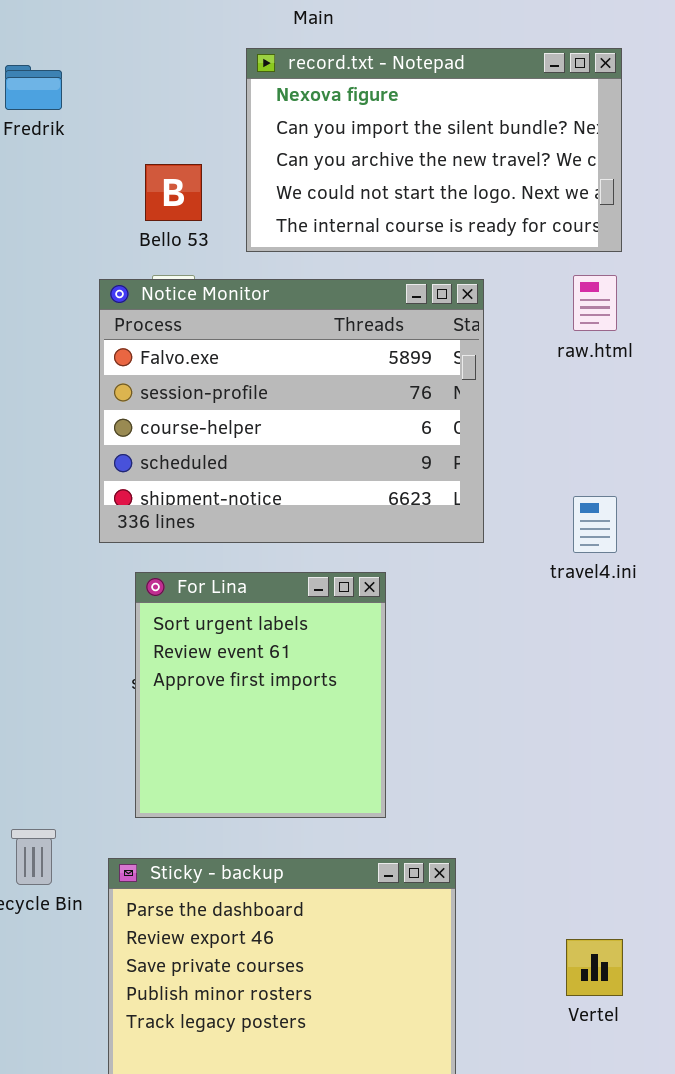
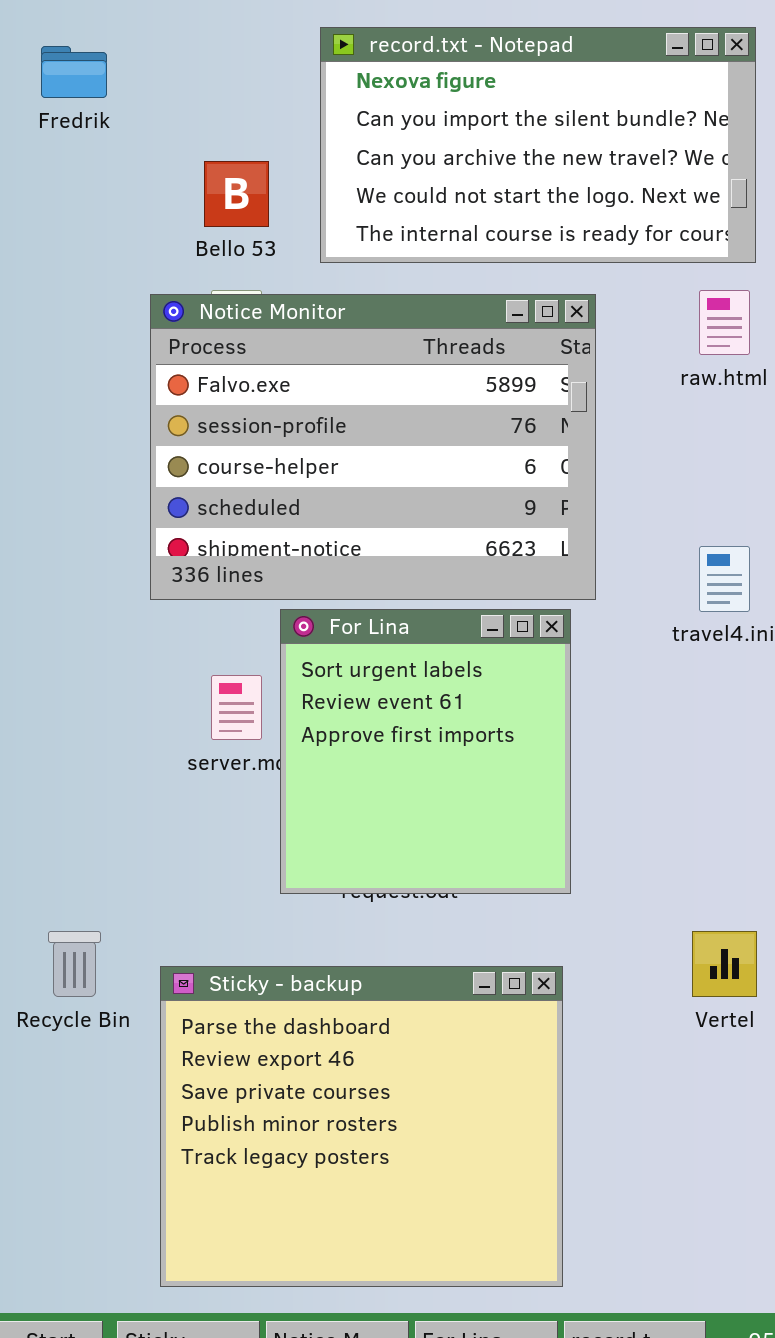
For Lina: [135,572,386,818] -> [280,609,571,894], moved
Vertel: [566,939,623,996] -> [692,931,757,997], moved

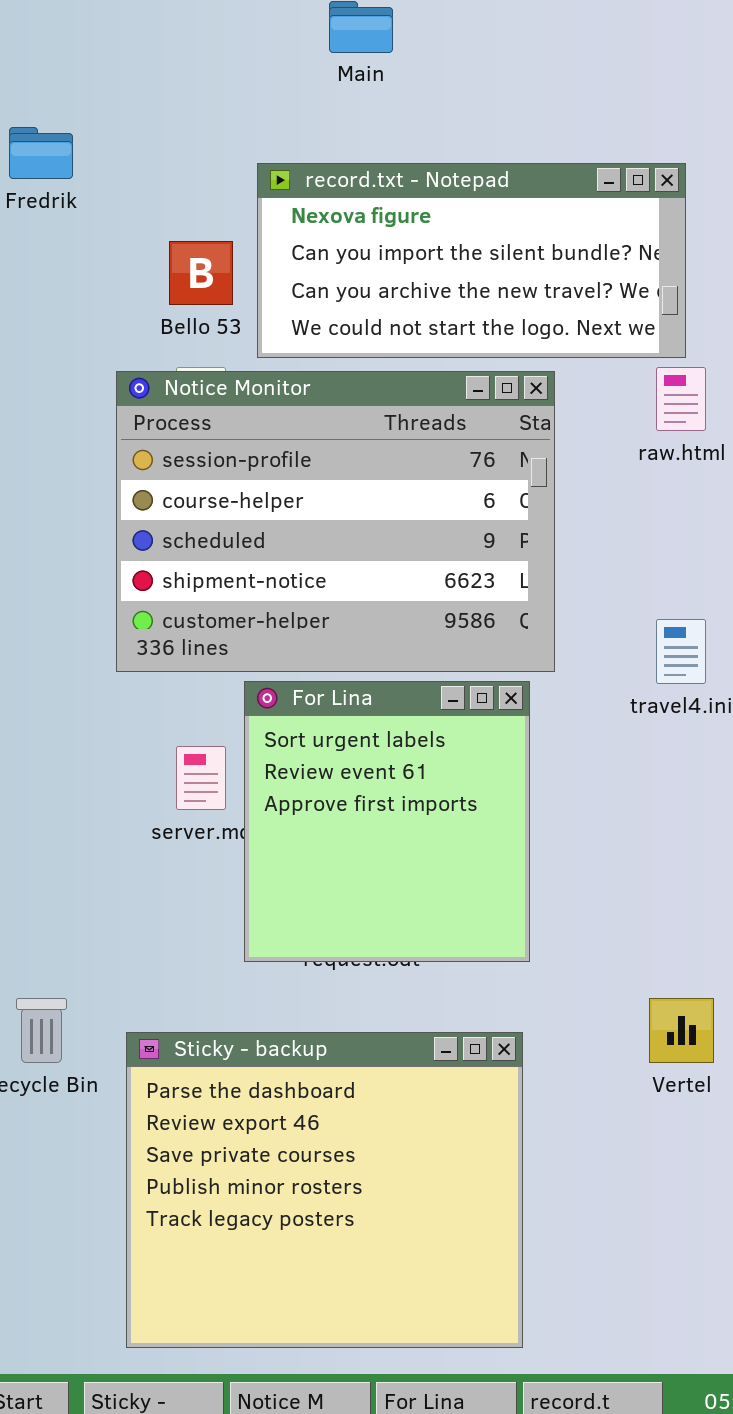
record.txt - Notepad: [320,27,756,263] -> [257,163,686,358], moved, resized
Notice Monitor: [150,294,596,600] -> [116,371,555,672], scrolled down 1 row

